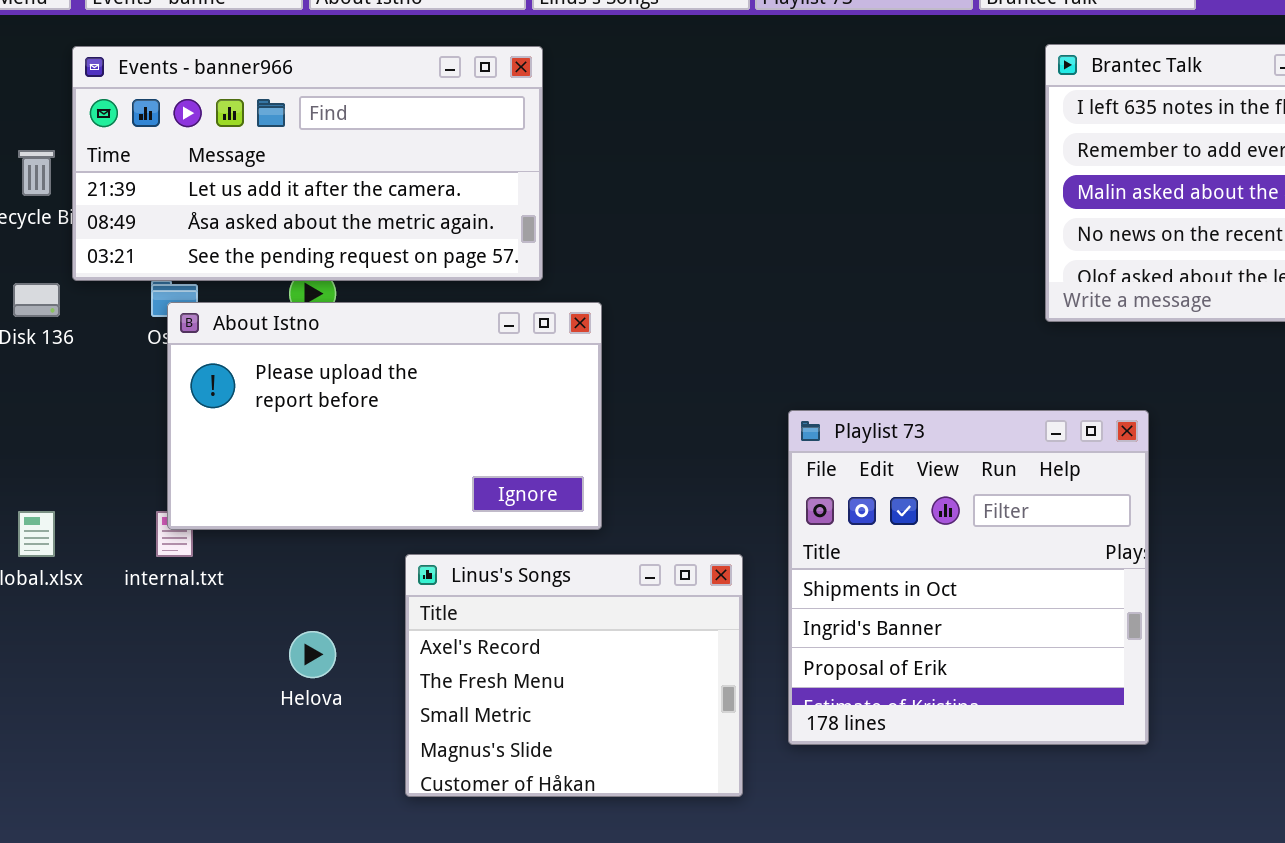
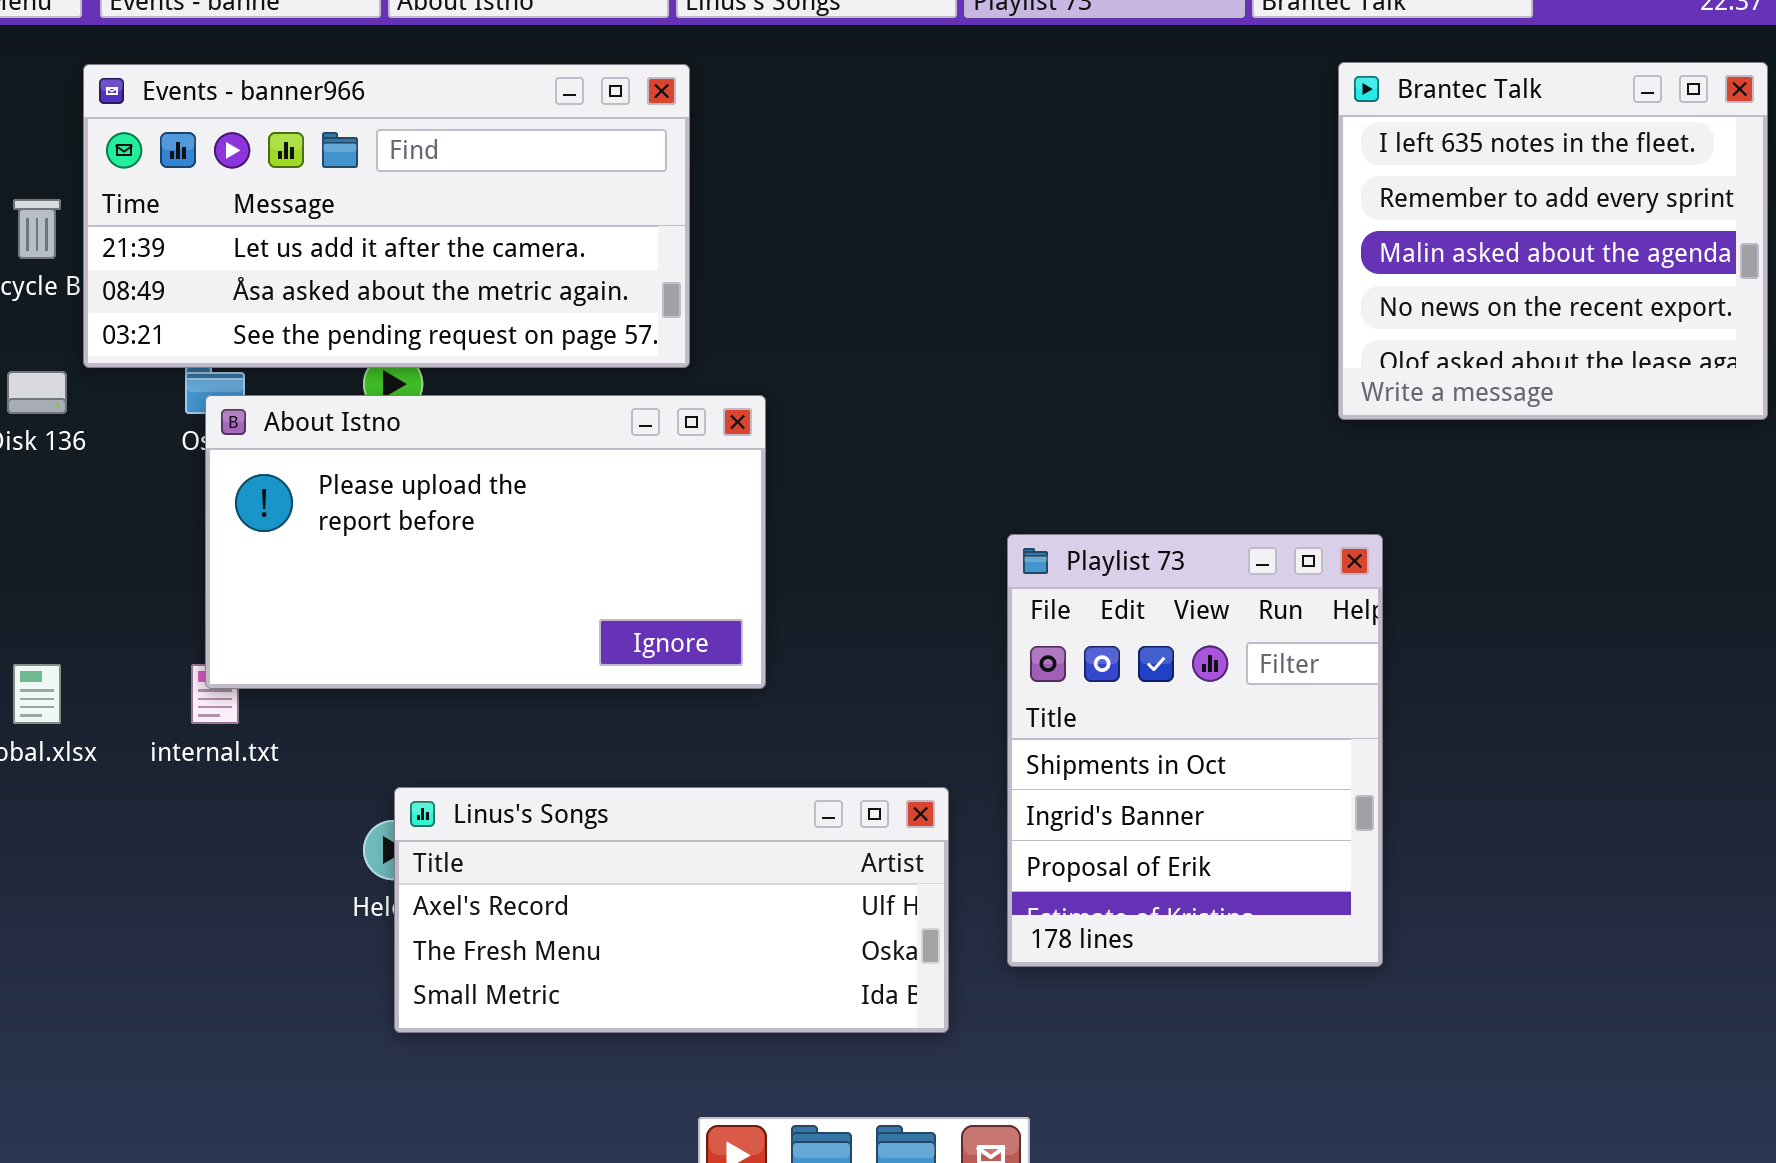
Playlist 73: [788,410,1149,745] -> [1007,534,1383,967], resized
Linus's Songs: [405,554,743,797] -> [394,787,949,1033], resized

